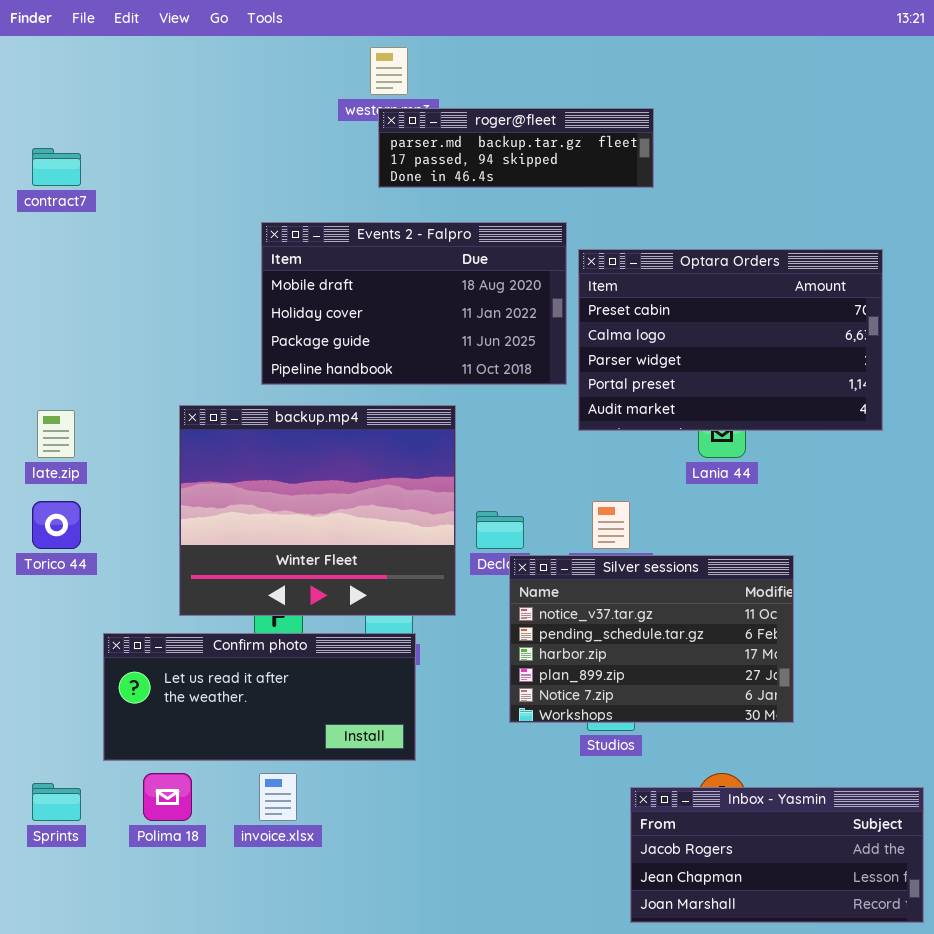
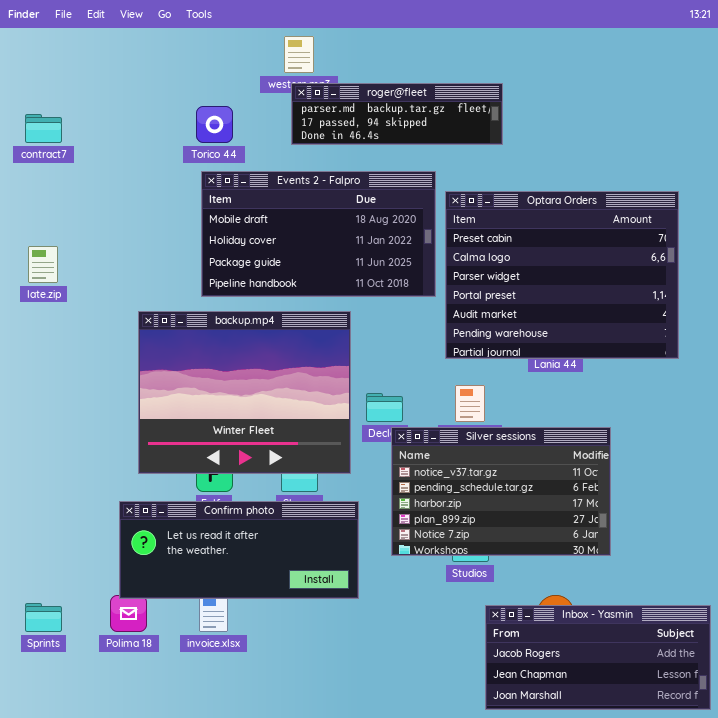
Optara Orders: [578,249,883,431] -> [445,191,679,359], resized
late.zip: [37,410,75,458] -> [28,246,58,283], moved
Torico 44: [32,501,81,549] -> [196,106,233,143], moved
Confirm photo: [103,633,416,761] -> [119,501,359,599], moved

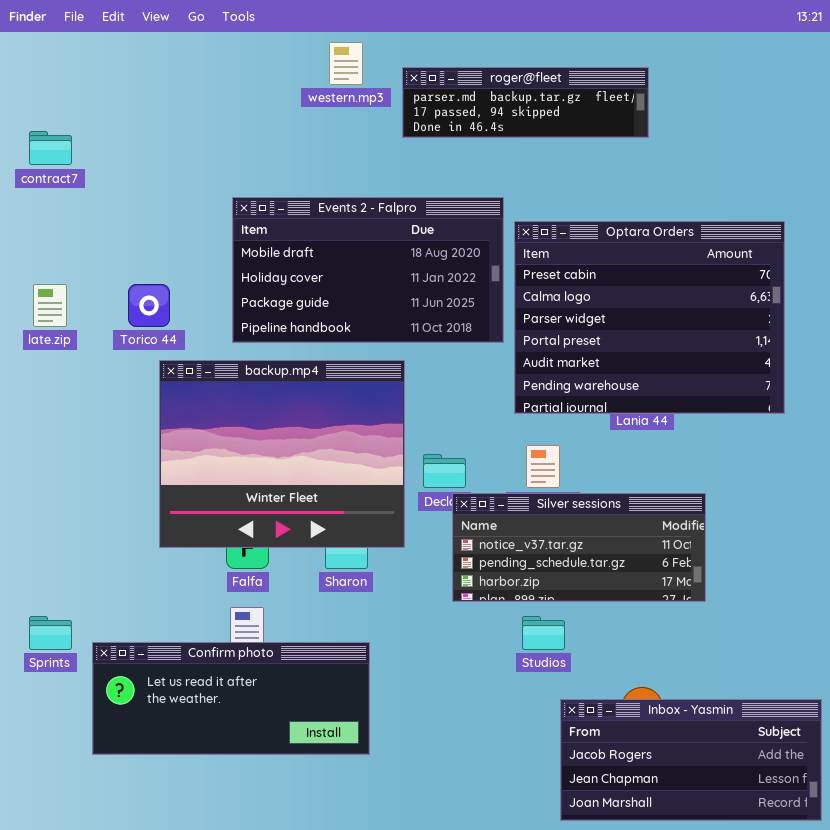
roger@fleet: [291,83,503,145] -> [402,67,649,138], moved
Torico 44: [196,106,233,143] -> [128,284,170,327], moved
Silver sessions: [391,427,611,556] -> [452,493,706,602], resized
Confirm photo: [119,501,359,599] -> [92,642,370,755], moved
Sprints: [25,603,62,632] -> [29,616,72,650], moved

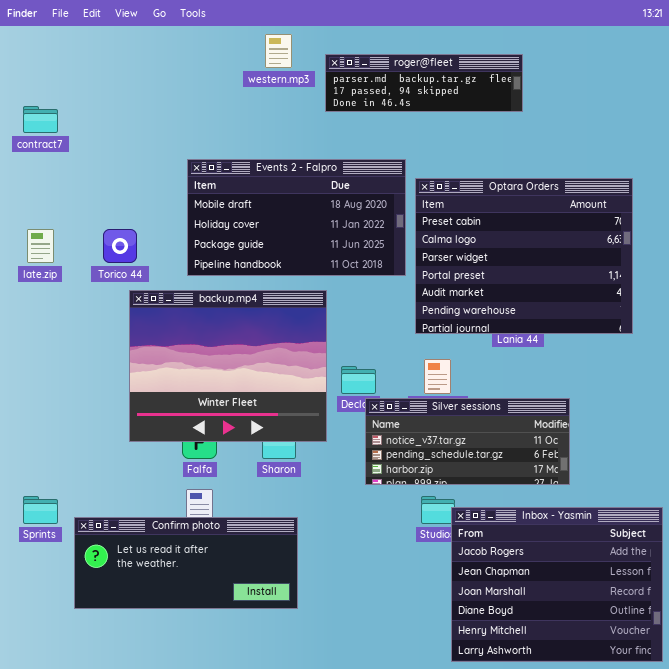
Inbox - Yasmin: [560,699,822,821] -> [451,507,663,662], resized

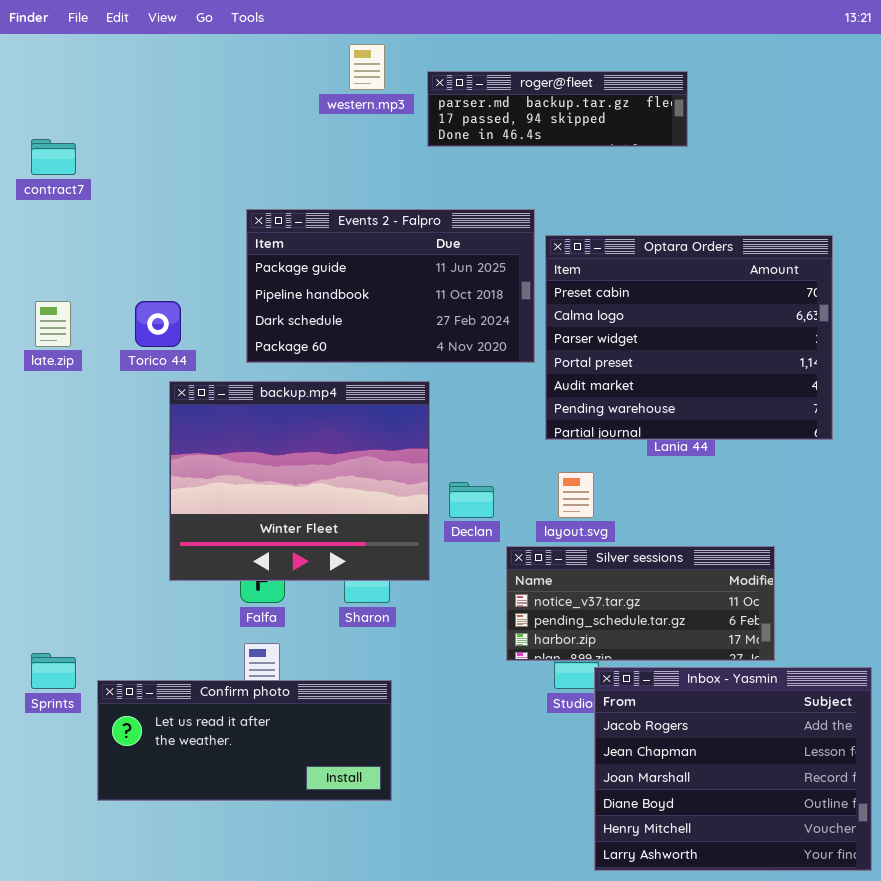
Events 2 - Falpro: [187,159,406,276] -> [246,209,535,363], scrolled down 2 rows
Silver sessions: [365,398,570,485] -> [506,546,775,661], moved

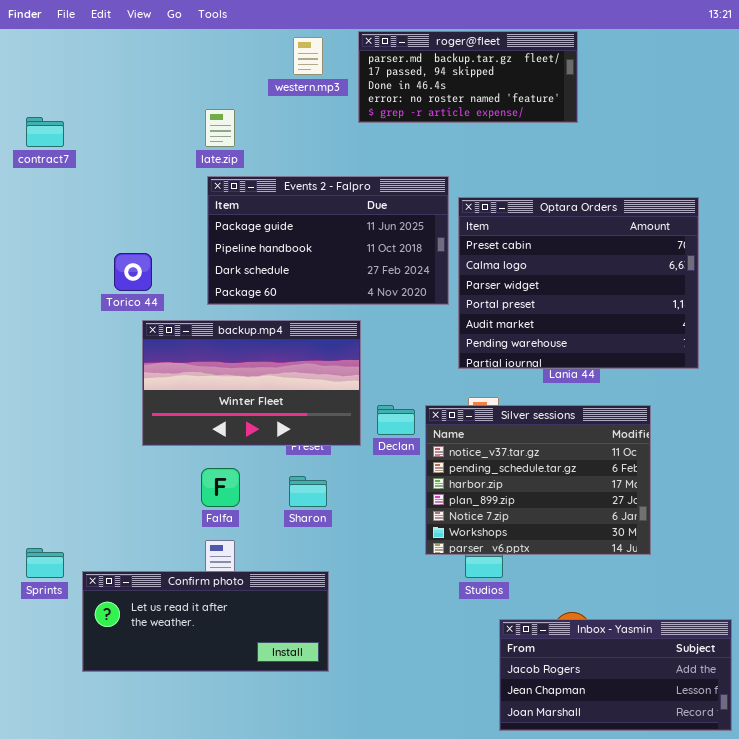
roger@fleet: [427,71,688,147] -> [358,31,578,123], resized
late.zip: [35,301,71,347] -> [205,109,235,147], moved
backup.mp4: [169,381,430,581] -> [142,320,361,446], resized
Silver sessions: [506,546,775,661] -> [425,405,651,555], resized
Inbox - Yasmin: [594,667,872,871] -> [499,619,732,731], resized

